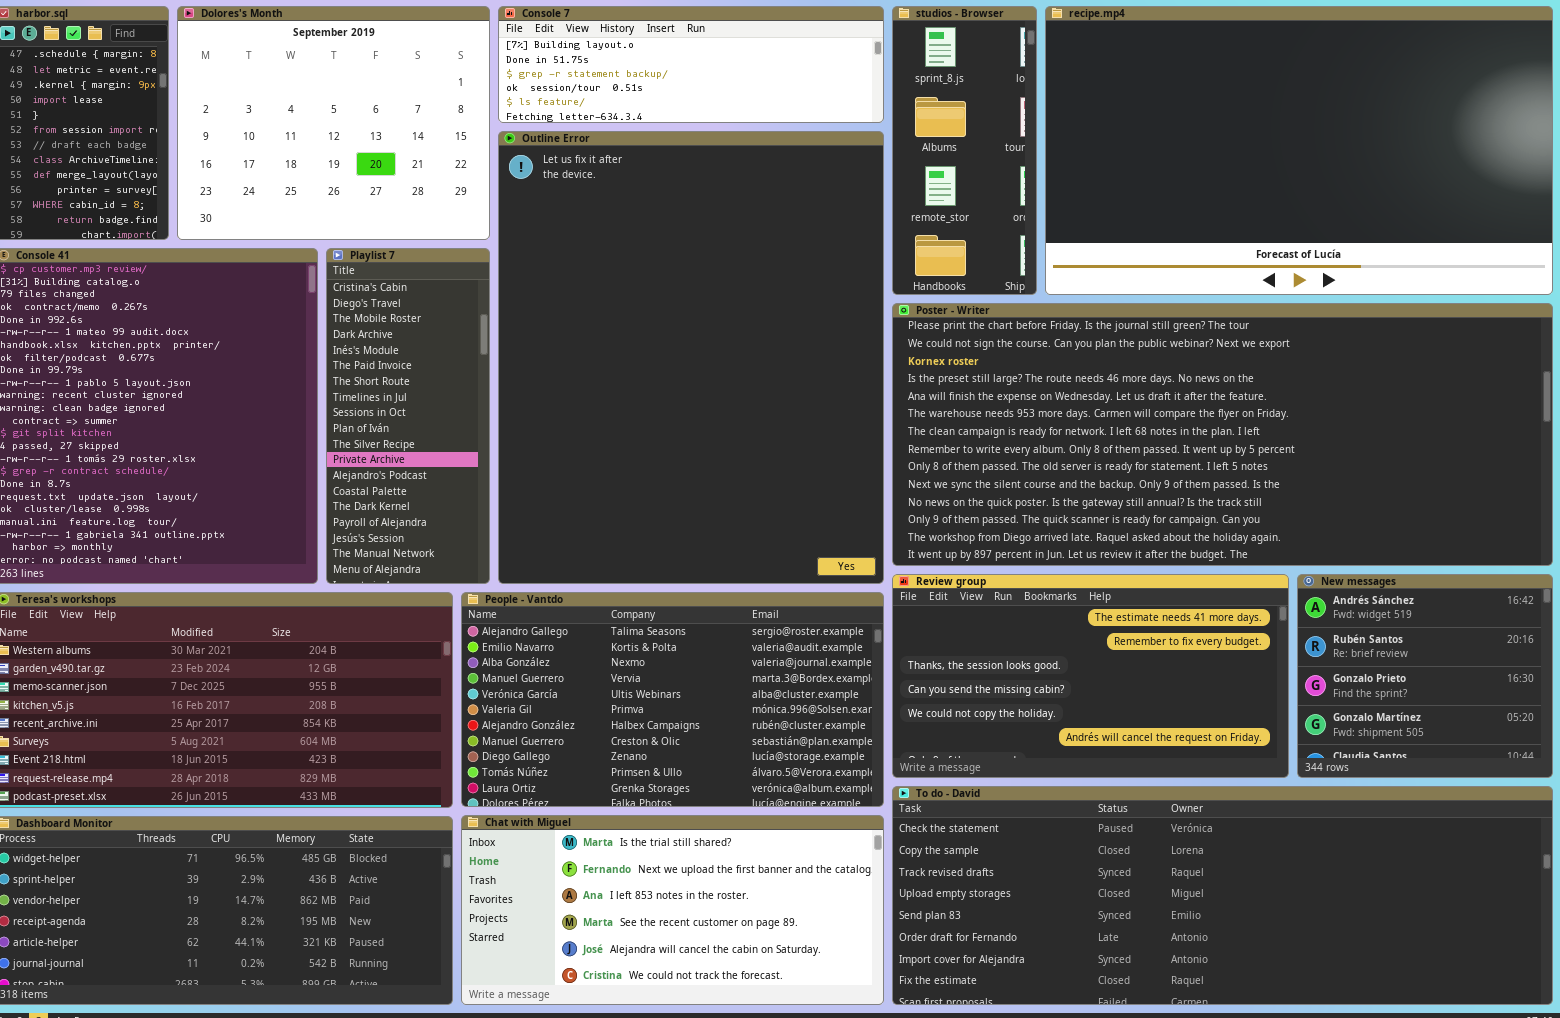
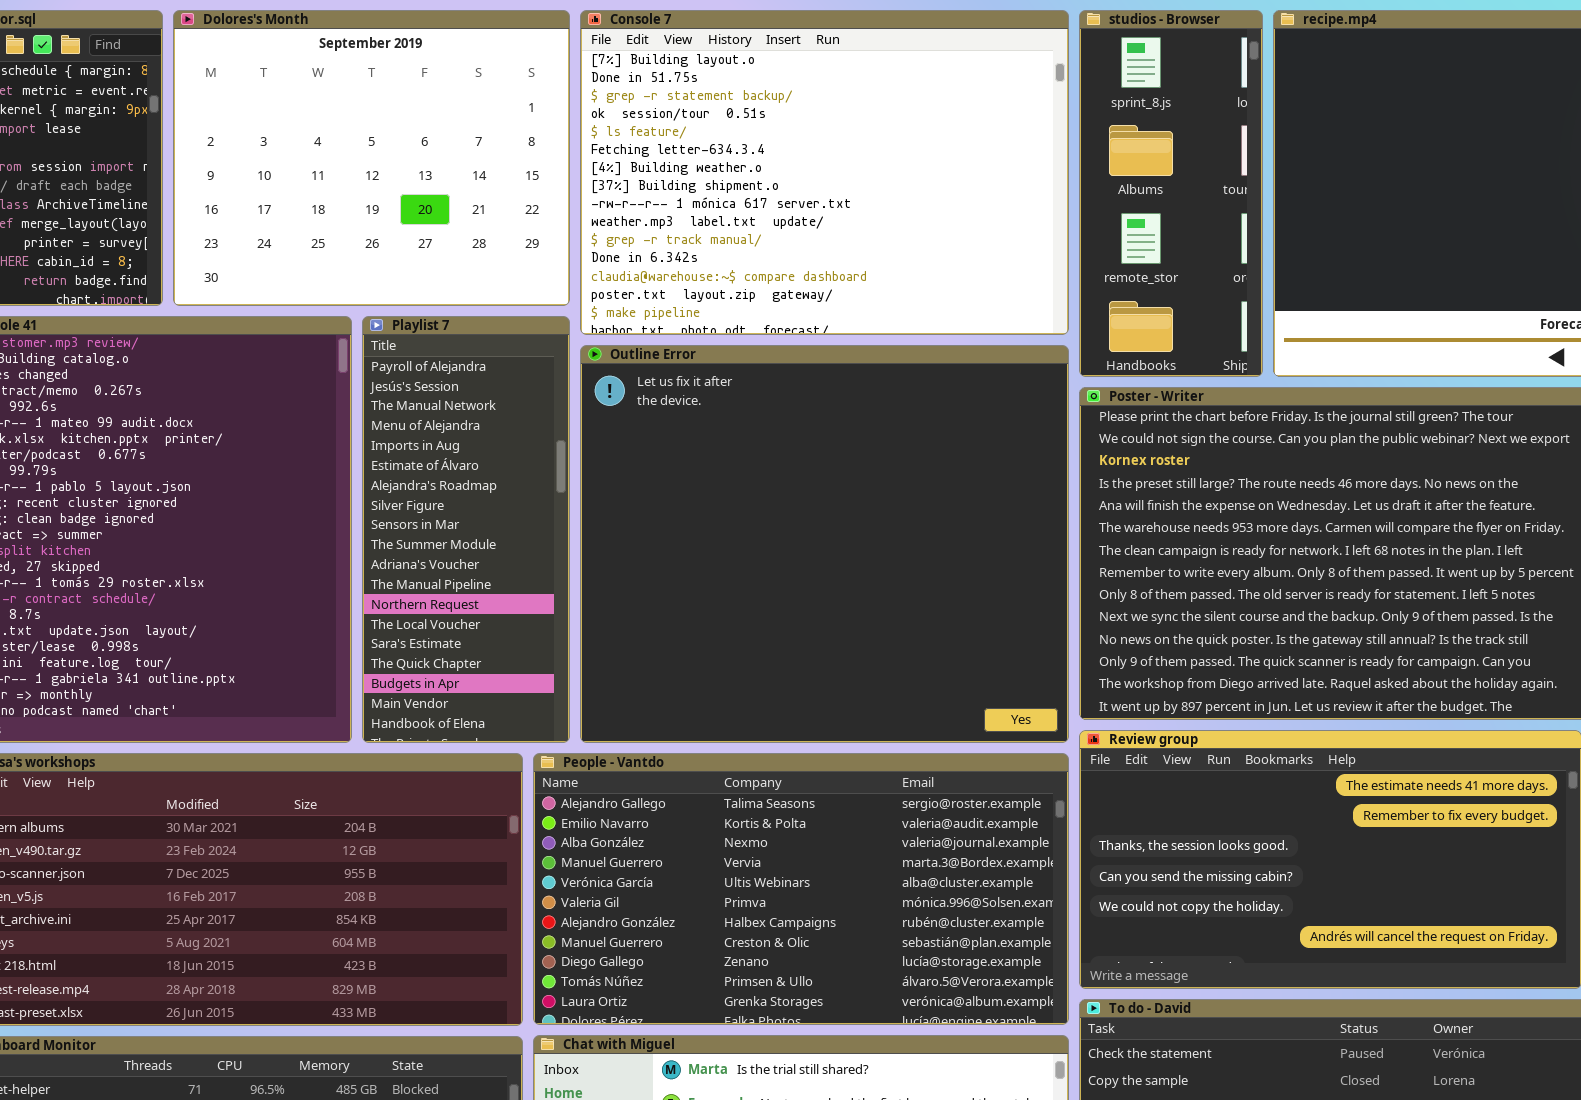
Console 7: [498,6,884,123] -> [580,10,1069,335], resized
Outline Error: [498,131,884,584] -> [580,345,1069,743], resized
Playlist 7: [326,248,490,584] -> [362,316,570,743], scrolled down 15 rows

